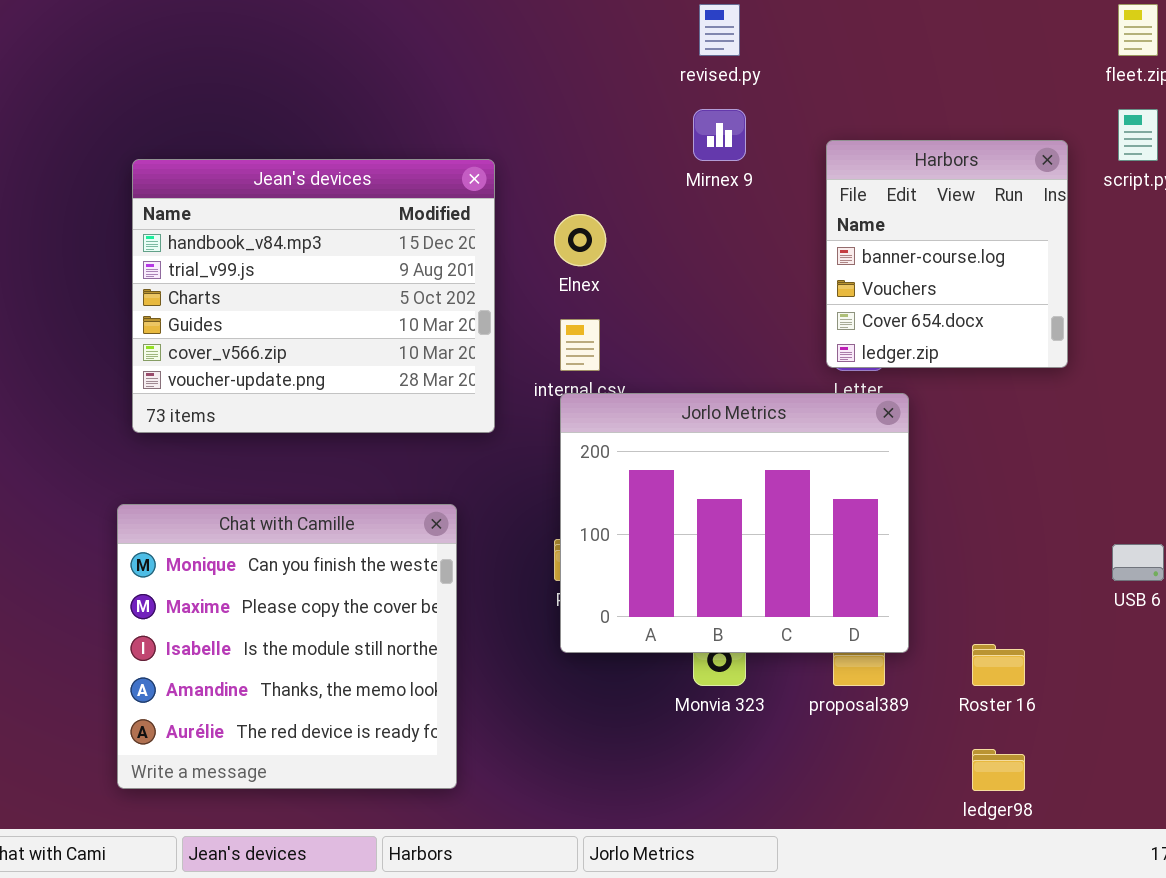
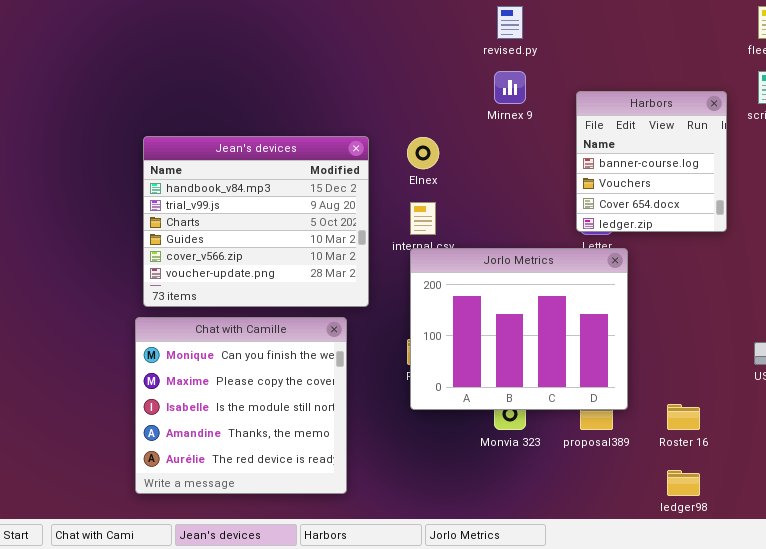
Jean's devices: [132,159,495,433] -> [143,136,369,307], moved

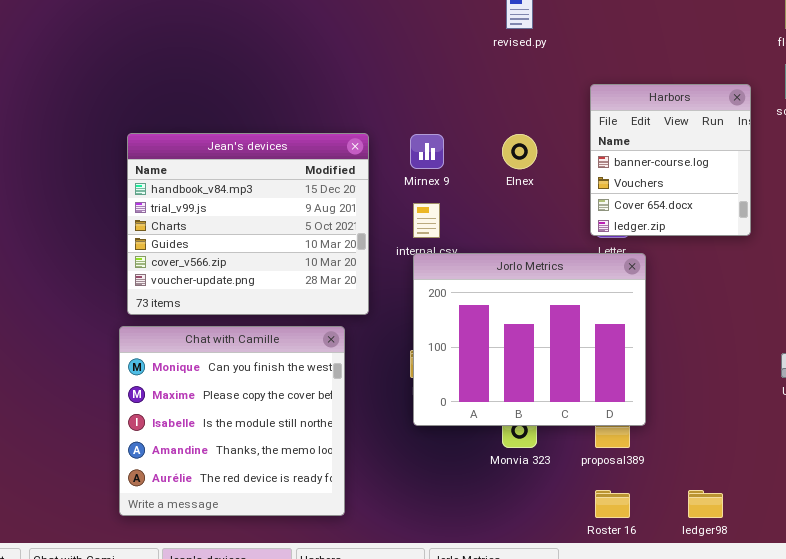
Mirnex 9: [494,71,526,104] -> [410,134,444,169], moved
Elnex: [407,137,439,169] -> [502,134,537,169], moved
Roster 16: [667,404,700,430] -> [595,490,630,518], moved

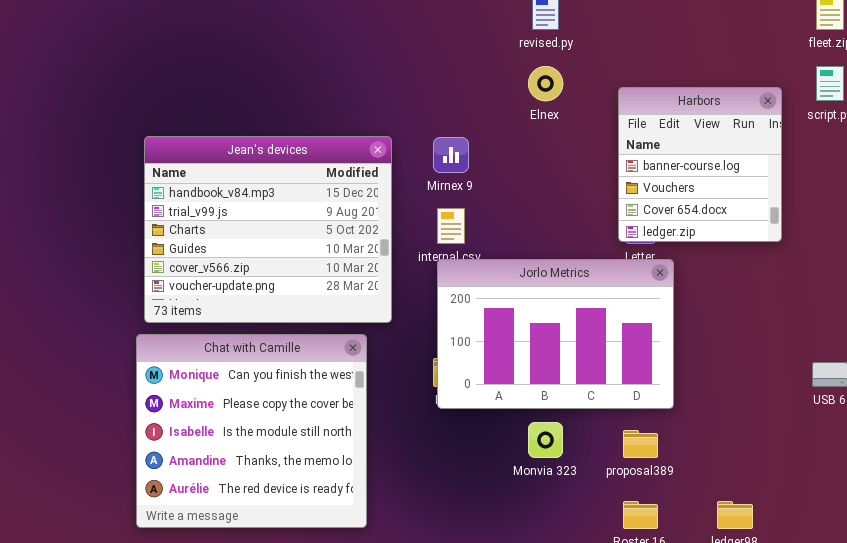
Elnex: [502,134,537,169] -> [528,66,563,101], moved
Jorlo Metrics: [413,253,646,426] -> [437,259,674,409], resized

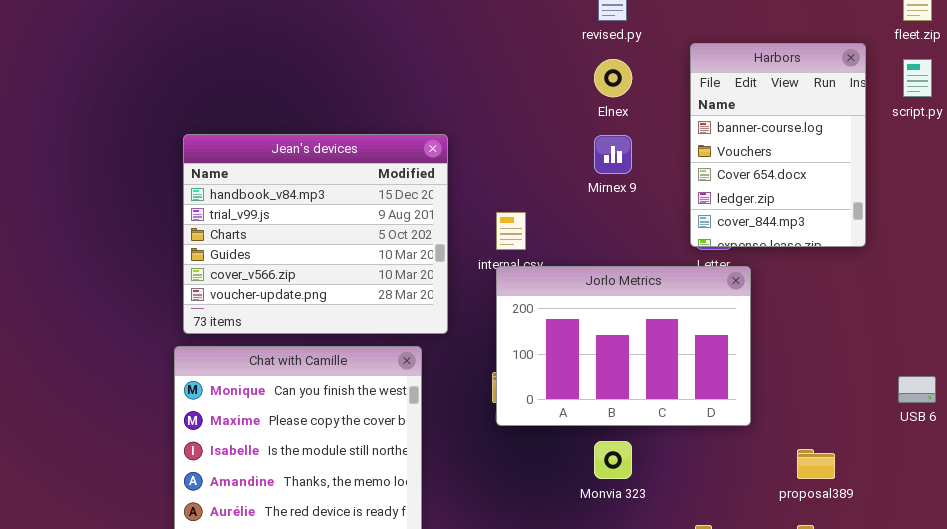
Harbors: [618,87,782,242] -> [690,43,866,247], resized
Mirnex 9: [433,137,469,173] -> [594,135,632,174], moved
proposal389: [623,430,658,458] -> [797,449,835,479], moved

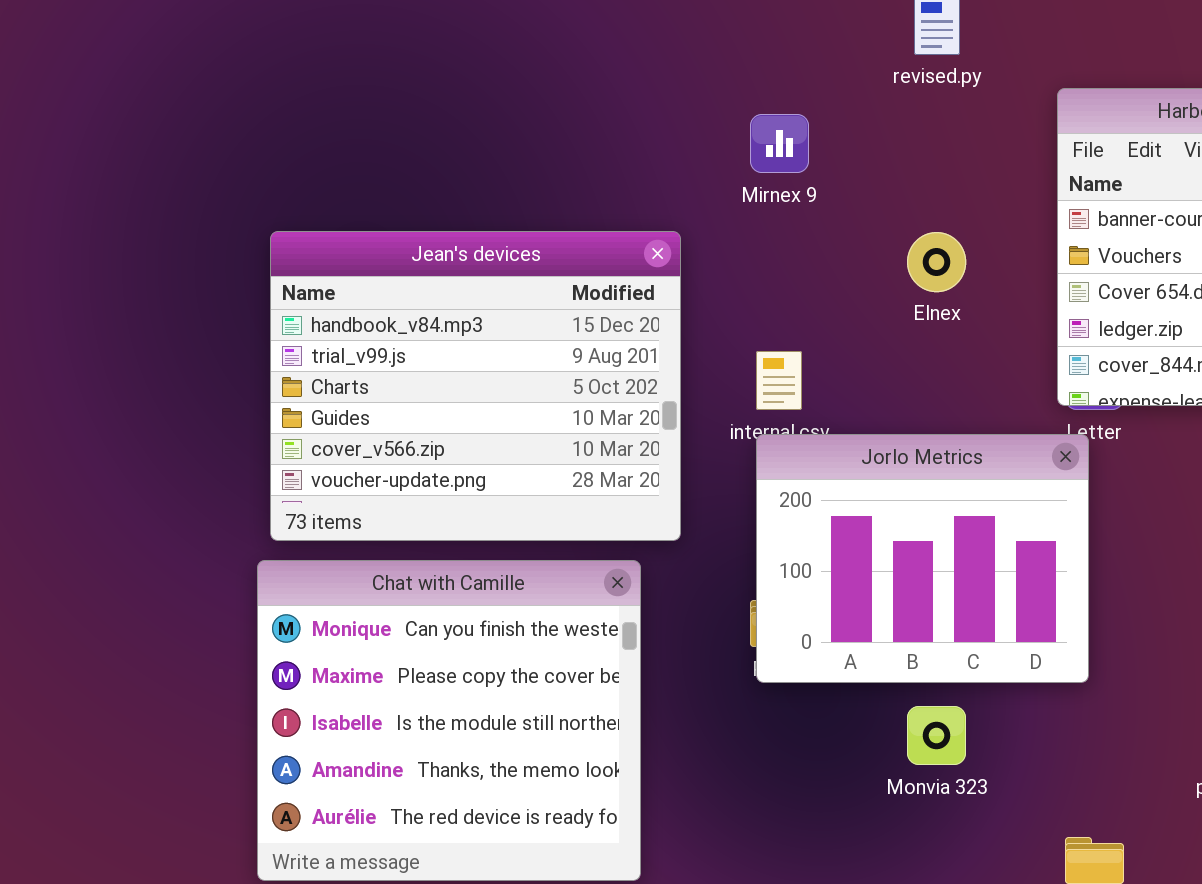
Elnex: [594,59,632,97] -> [907,232,966,292], moved
Mirnex 9: [594,135,632,174] -> [750,114,809,173], moved
Jorlo Metrics: [496,266,751,426] -> [756,434,1089,683], resized

